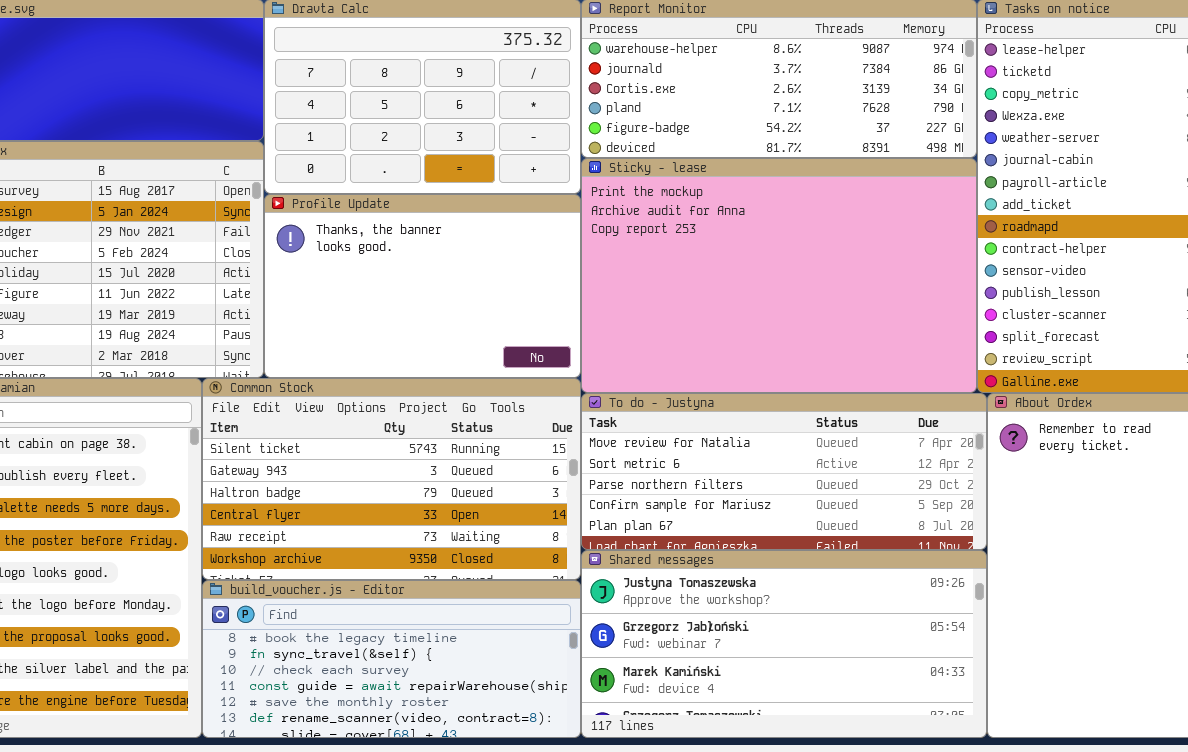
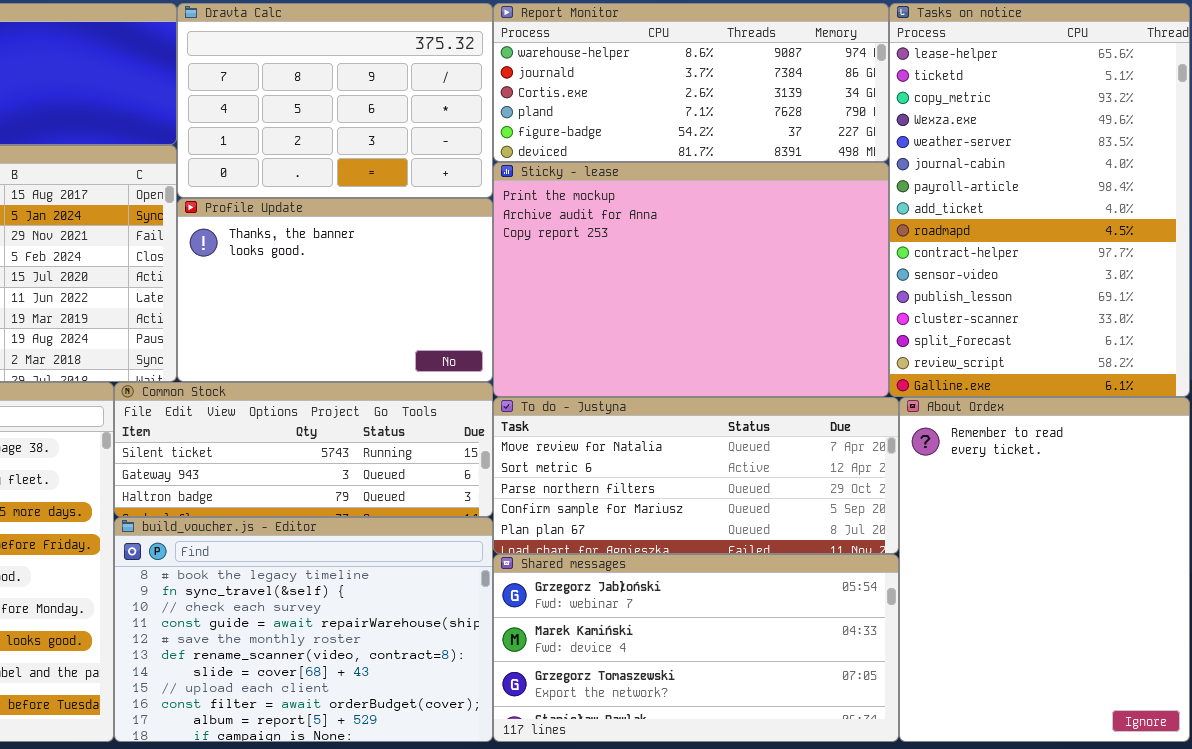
Common Stock: [202,378,581,580] -> [114,382,493,517], resized
Shared messages: [581,550,987,738] -> [493,554,899,742], scrolled down 1 row
build_voucher.js - Editor: [202,580,581,738] -> [114,517,493,742], resized

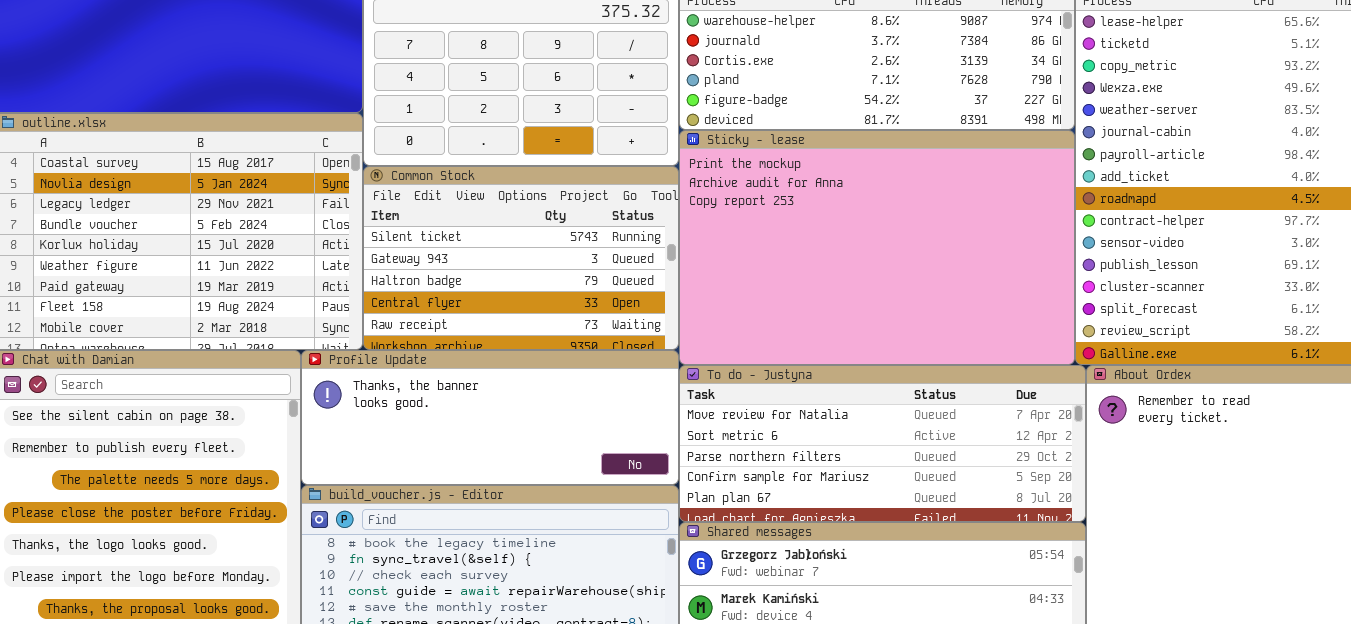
Profile Update: [177,198,493,382] -> [301,350,679,485], moved, resized
Common Stock: [114,382,493,517] -> [363,166,679,350], moved, resized

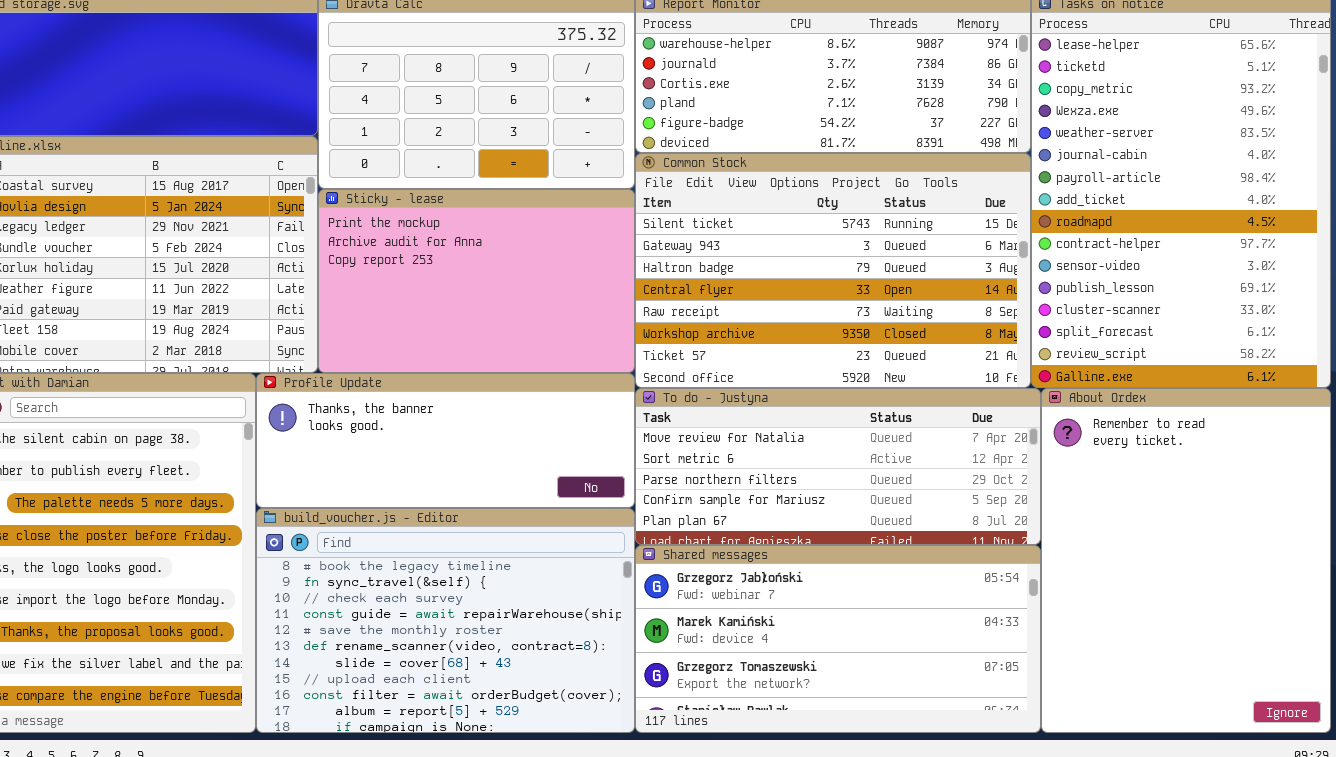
Sticky - lease: [679,130,1075,365] -> [318,189,635,373], moved, resized
Common Stock: [363,166,679,350] -> [635,153,1031,388], moved, resized

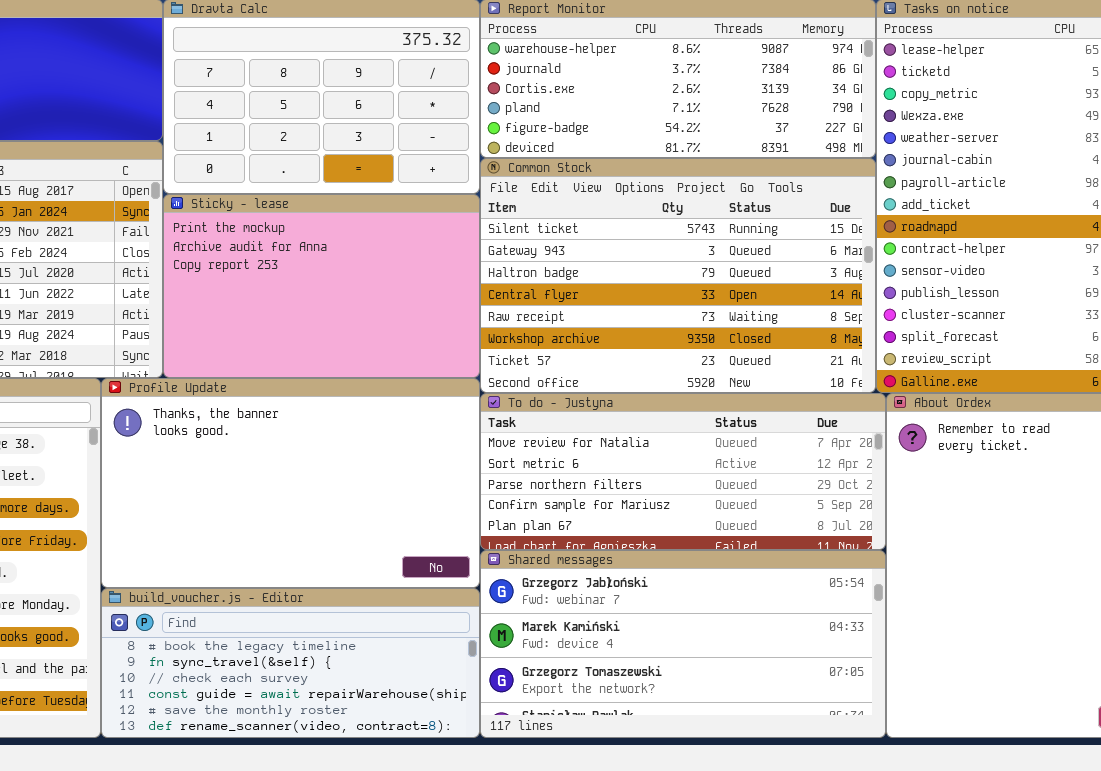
Profile Update: [256,373,635,508] -> [101,378,480,588], resized
build_voucher.js - Editor: [256,508,635,733] -> [101,588,480,738], resized

